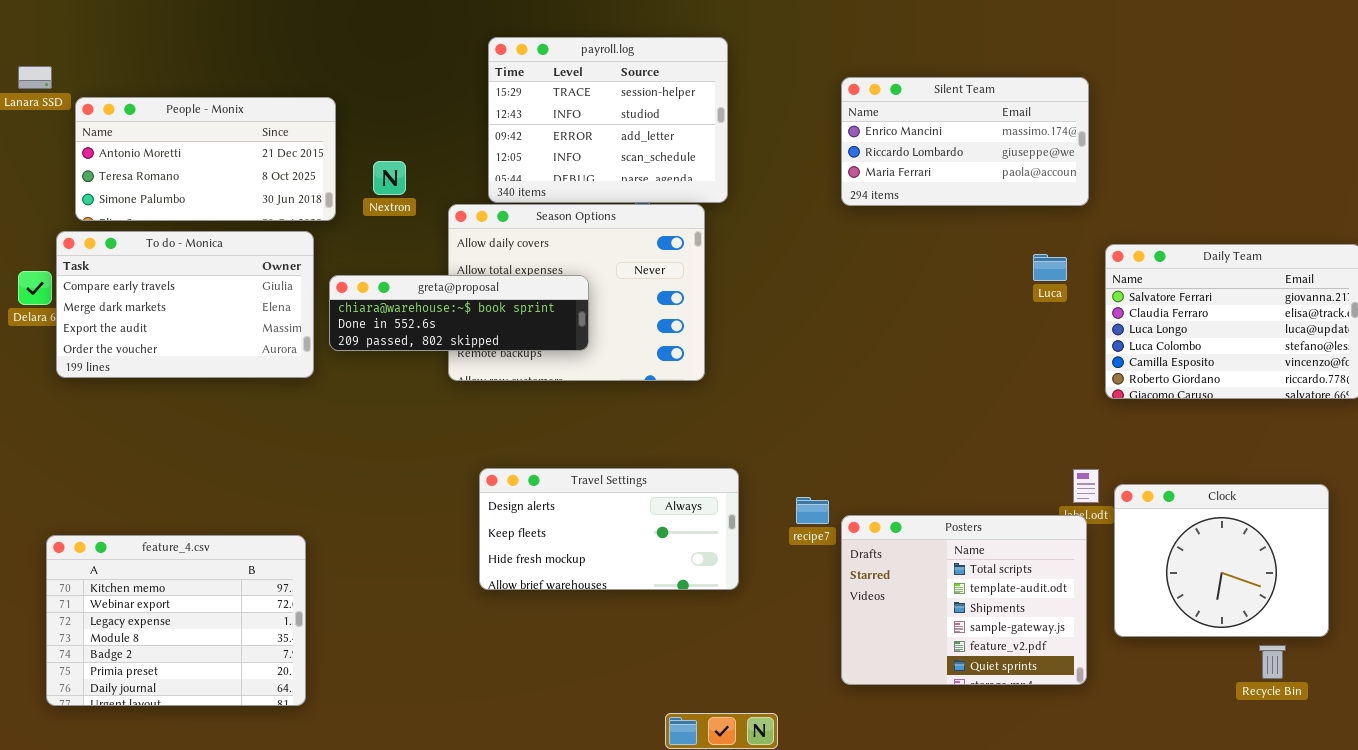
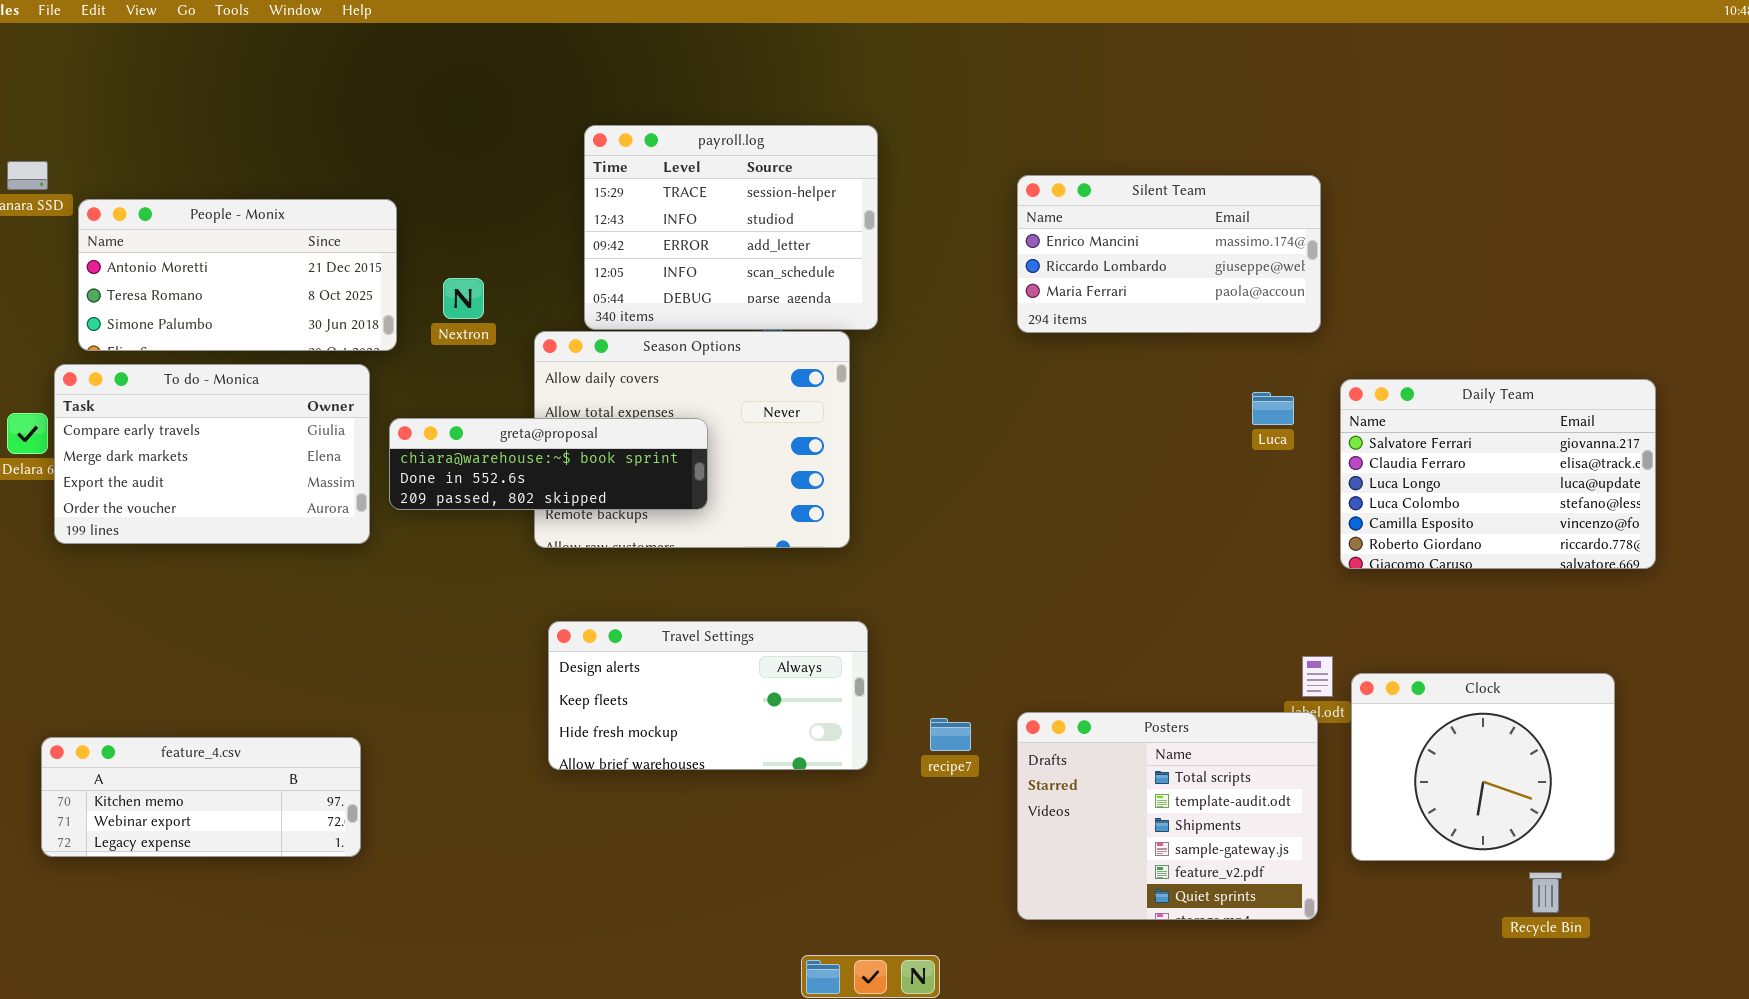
Travel Settings: [479,468,739,590] -> [548,621,868,770], moved
recipe7: [796,497,829,524] -> [930,718,971,751], moved
feature_4.csv: [46,535,306,706] -> [41,737,361,857], resized

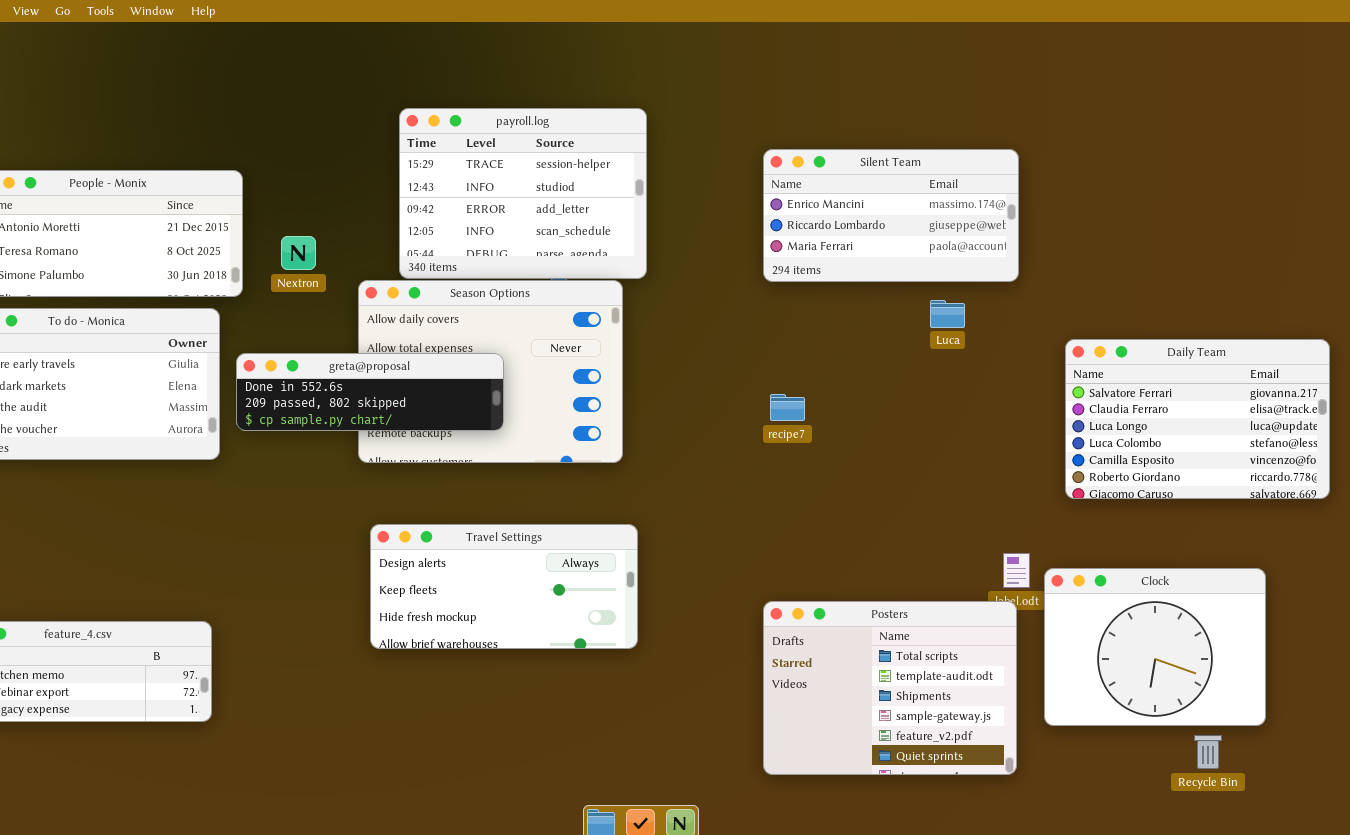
Daily Team: [1340,379,1656,569] -> [1065,339,1330,499], moved
Luca: [1252,392,1294,425] -> [930,300,965,328], moved
greta@proposal: [389,418,708,510] -> [236,353,504,431], scrolled down 1 row
recipe7: [930,718,971,751] -> [770,394,805,421], moved

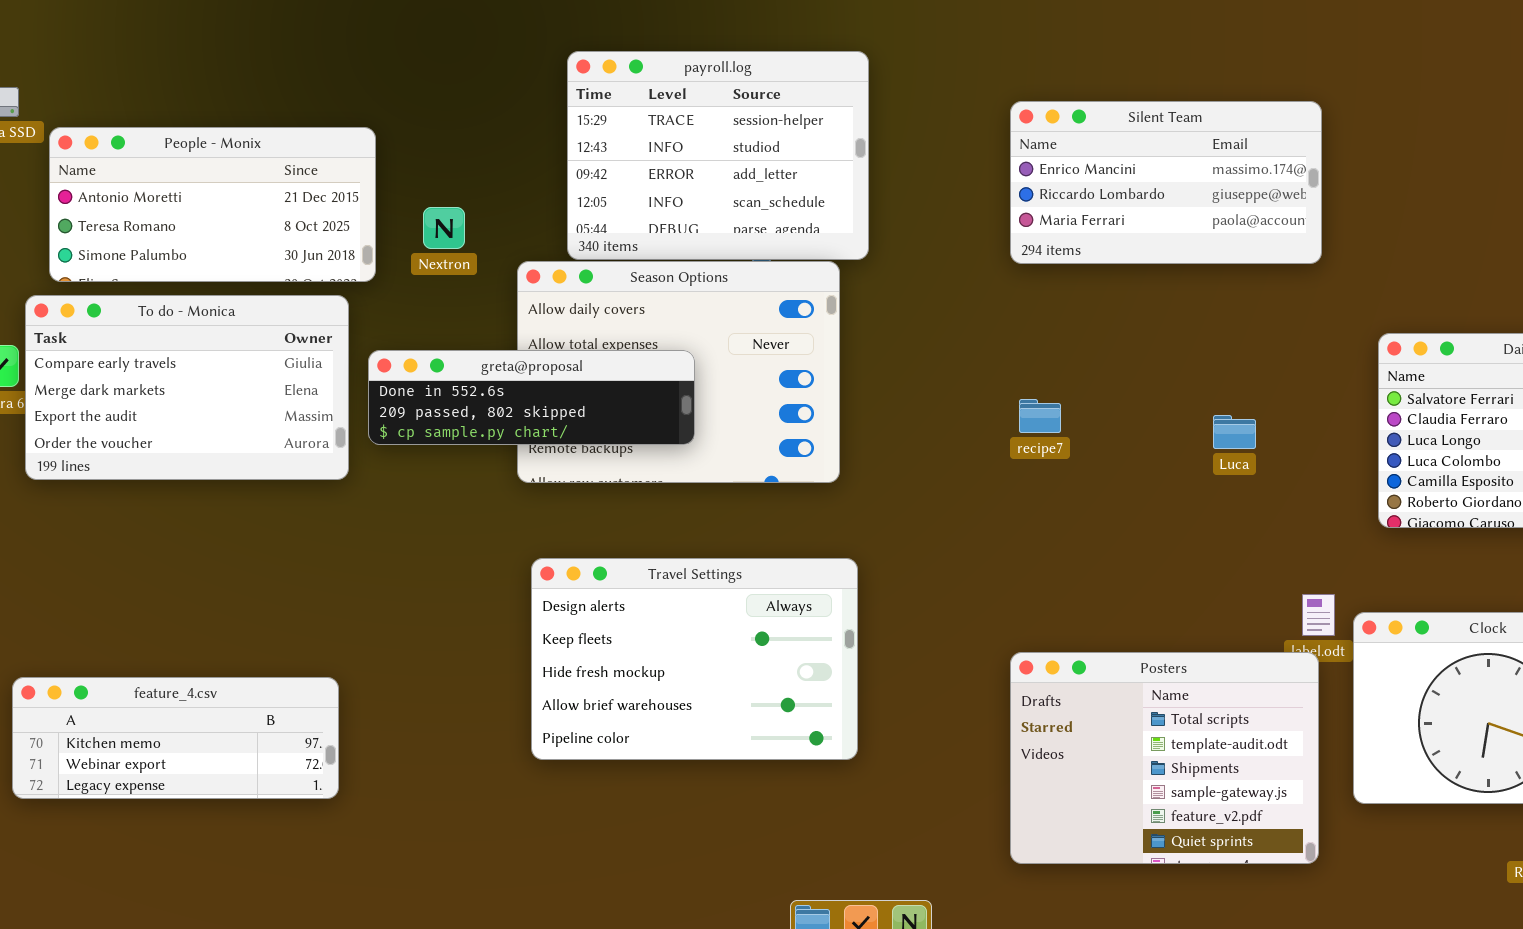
Luca: [930,300,965,328] -> [1213,415,1256,449], moved
Travel Settings: [370,524,638,649] -> [531,558,858,760], resized

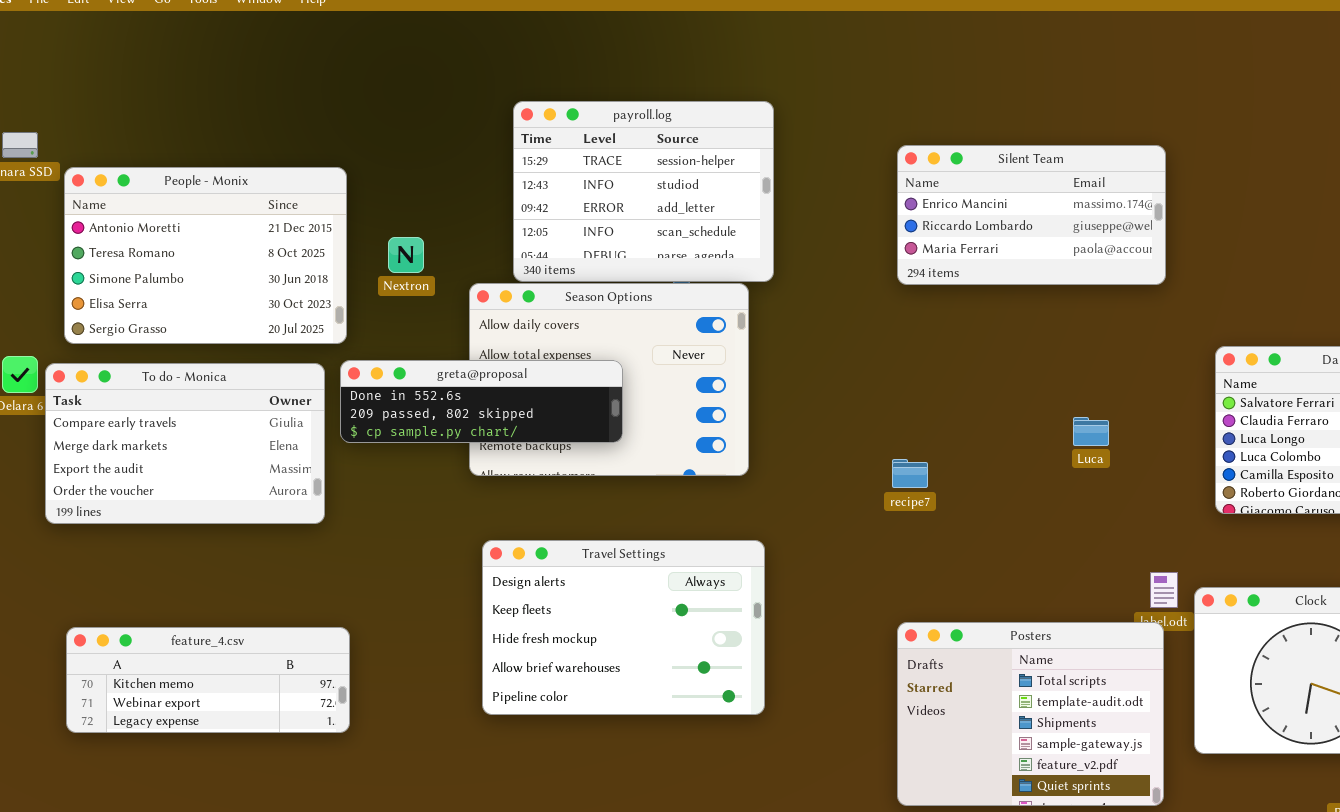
People - Monix: [49,127,376,282] -> [64,167,347,344], resized
To do - Monica: [25,295,349,480] -> [45,363,325,524], moved
recipe7: [1019,399,1061,433] -> [892,459,928,488], moved
feature_4.csv: [12,677,339,799] -> [66,627,350,733], moved

